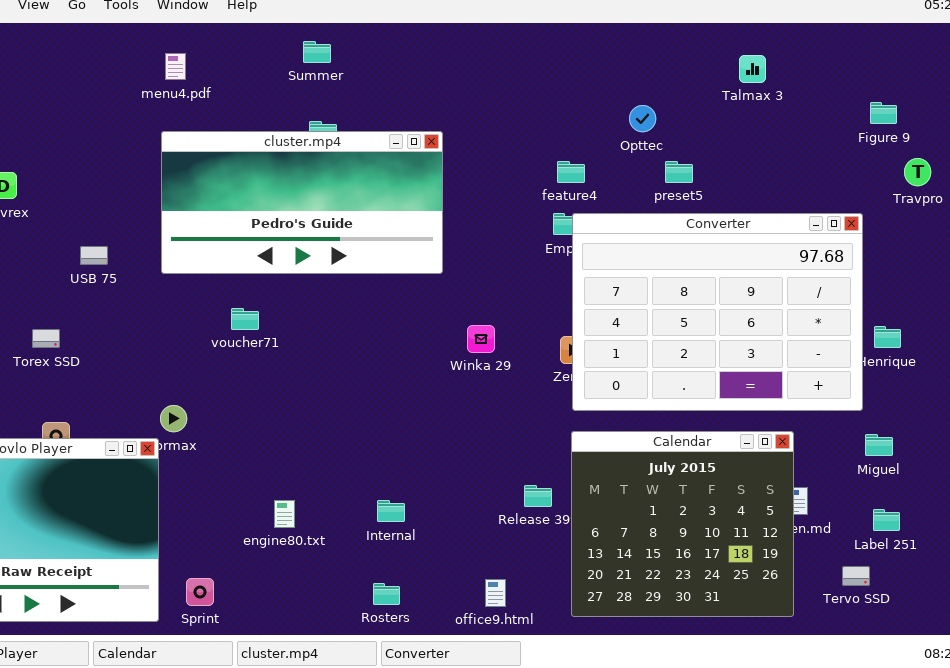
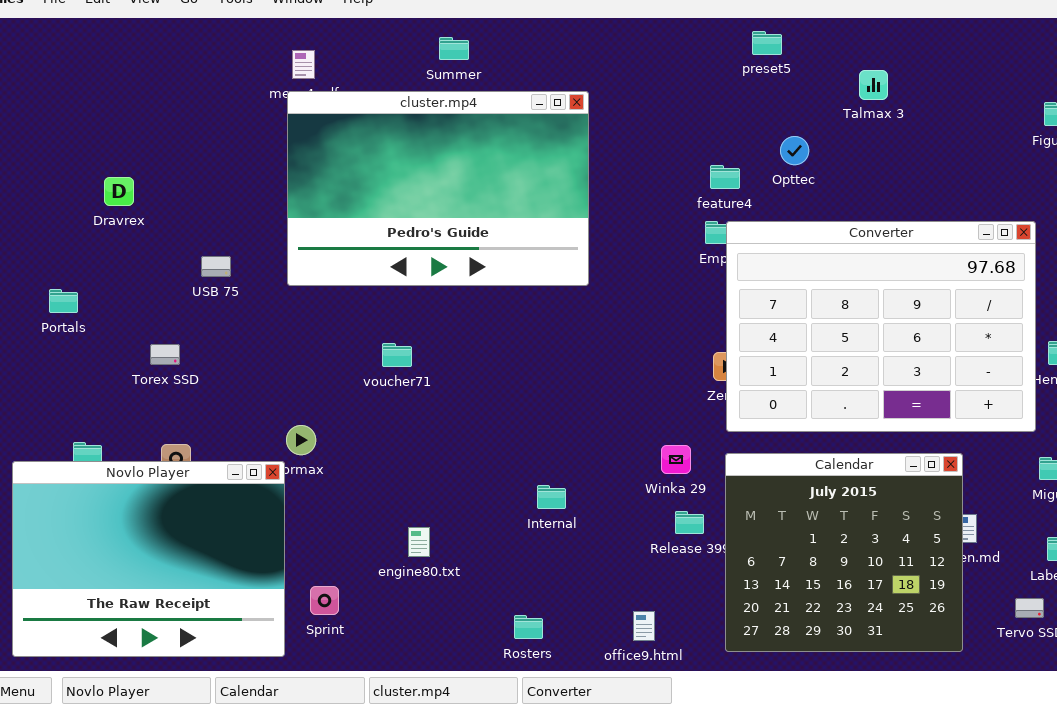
Talmax 3: [739,55,766,83] -> [859,70,888,100], moved
Opttec: [629,105,656,132] -> [780,136,809,165], moved
cluster.mp4: [161,131,443,274] -> [287,91,589,286], resized
preset5: [665,161,693,183] -> [752,31,782,55], moved
voucher71: [231,308,259,330] -> [382,343,412,367], moved
Winka 29: [467,325,495,353] -> [661,445,691,474], moved
Internal: [377,500,405,522] -> [537,485,566,509], moved
Sprint: [186,578,214,606] -> [310,586,339,615], moved

